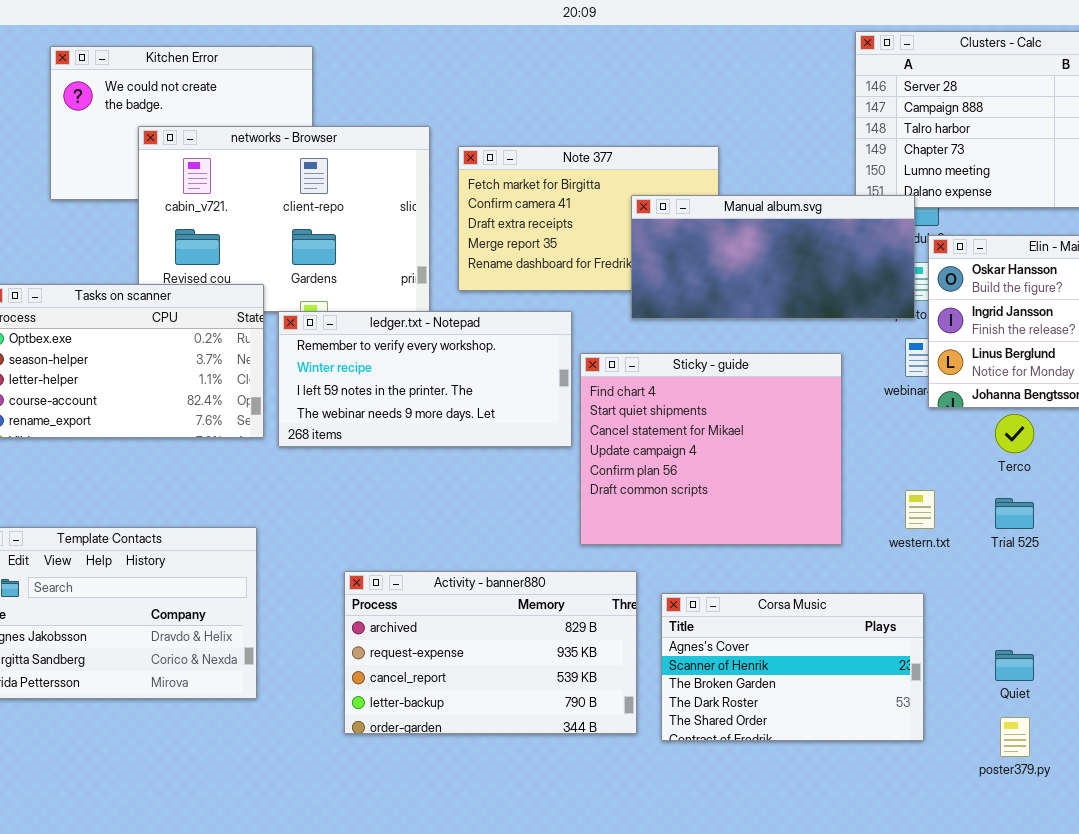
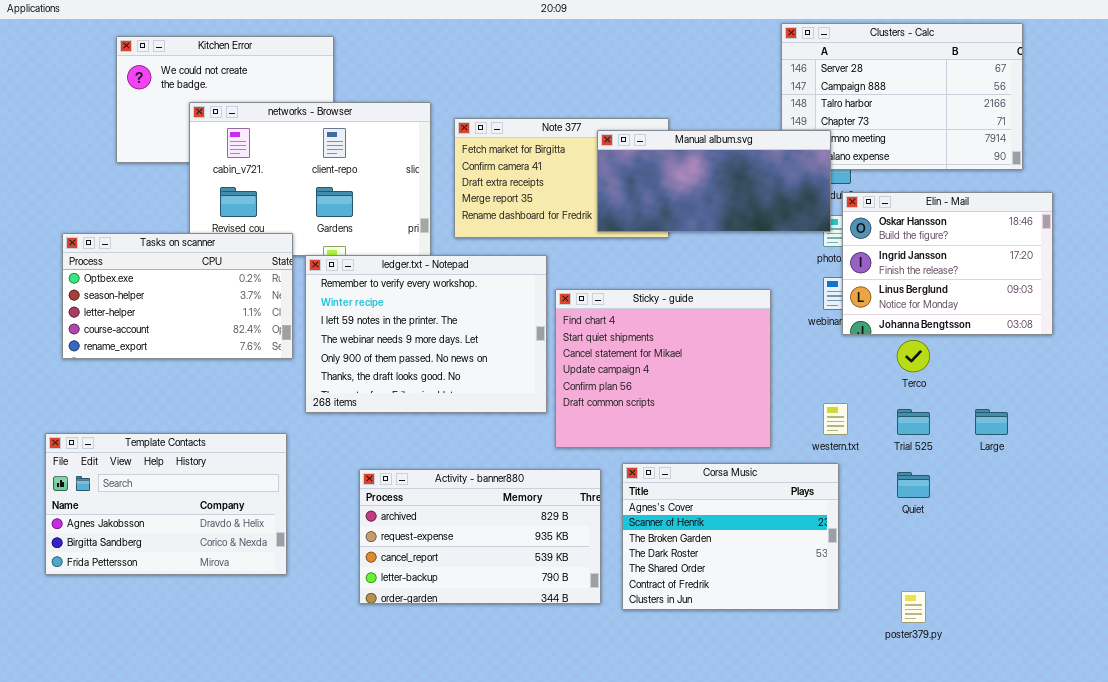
Manual album.svg: [631,195,915,319] -> [597,130,831,232], moved
ledger.txt - Notepad: [278,311,572,447] -> [305,255,547,413], resized
Corsa Music: [661,593,924,741] -> [622,463,839,610], resized
Quiet: [995,650,1034,681] -> [897,472,930,498], moved

